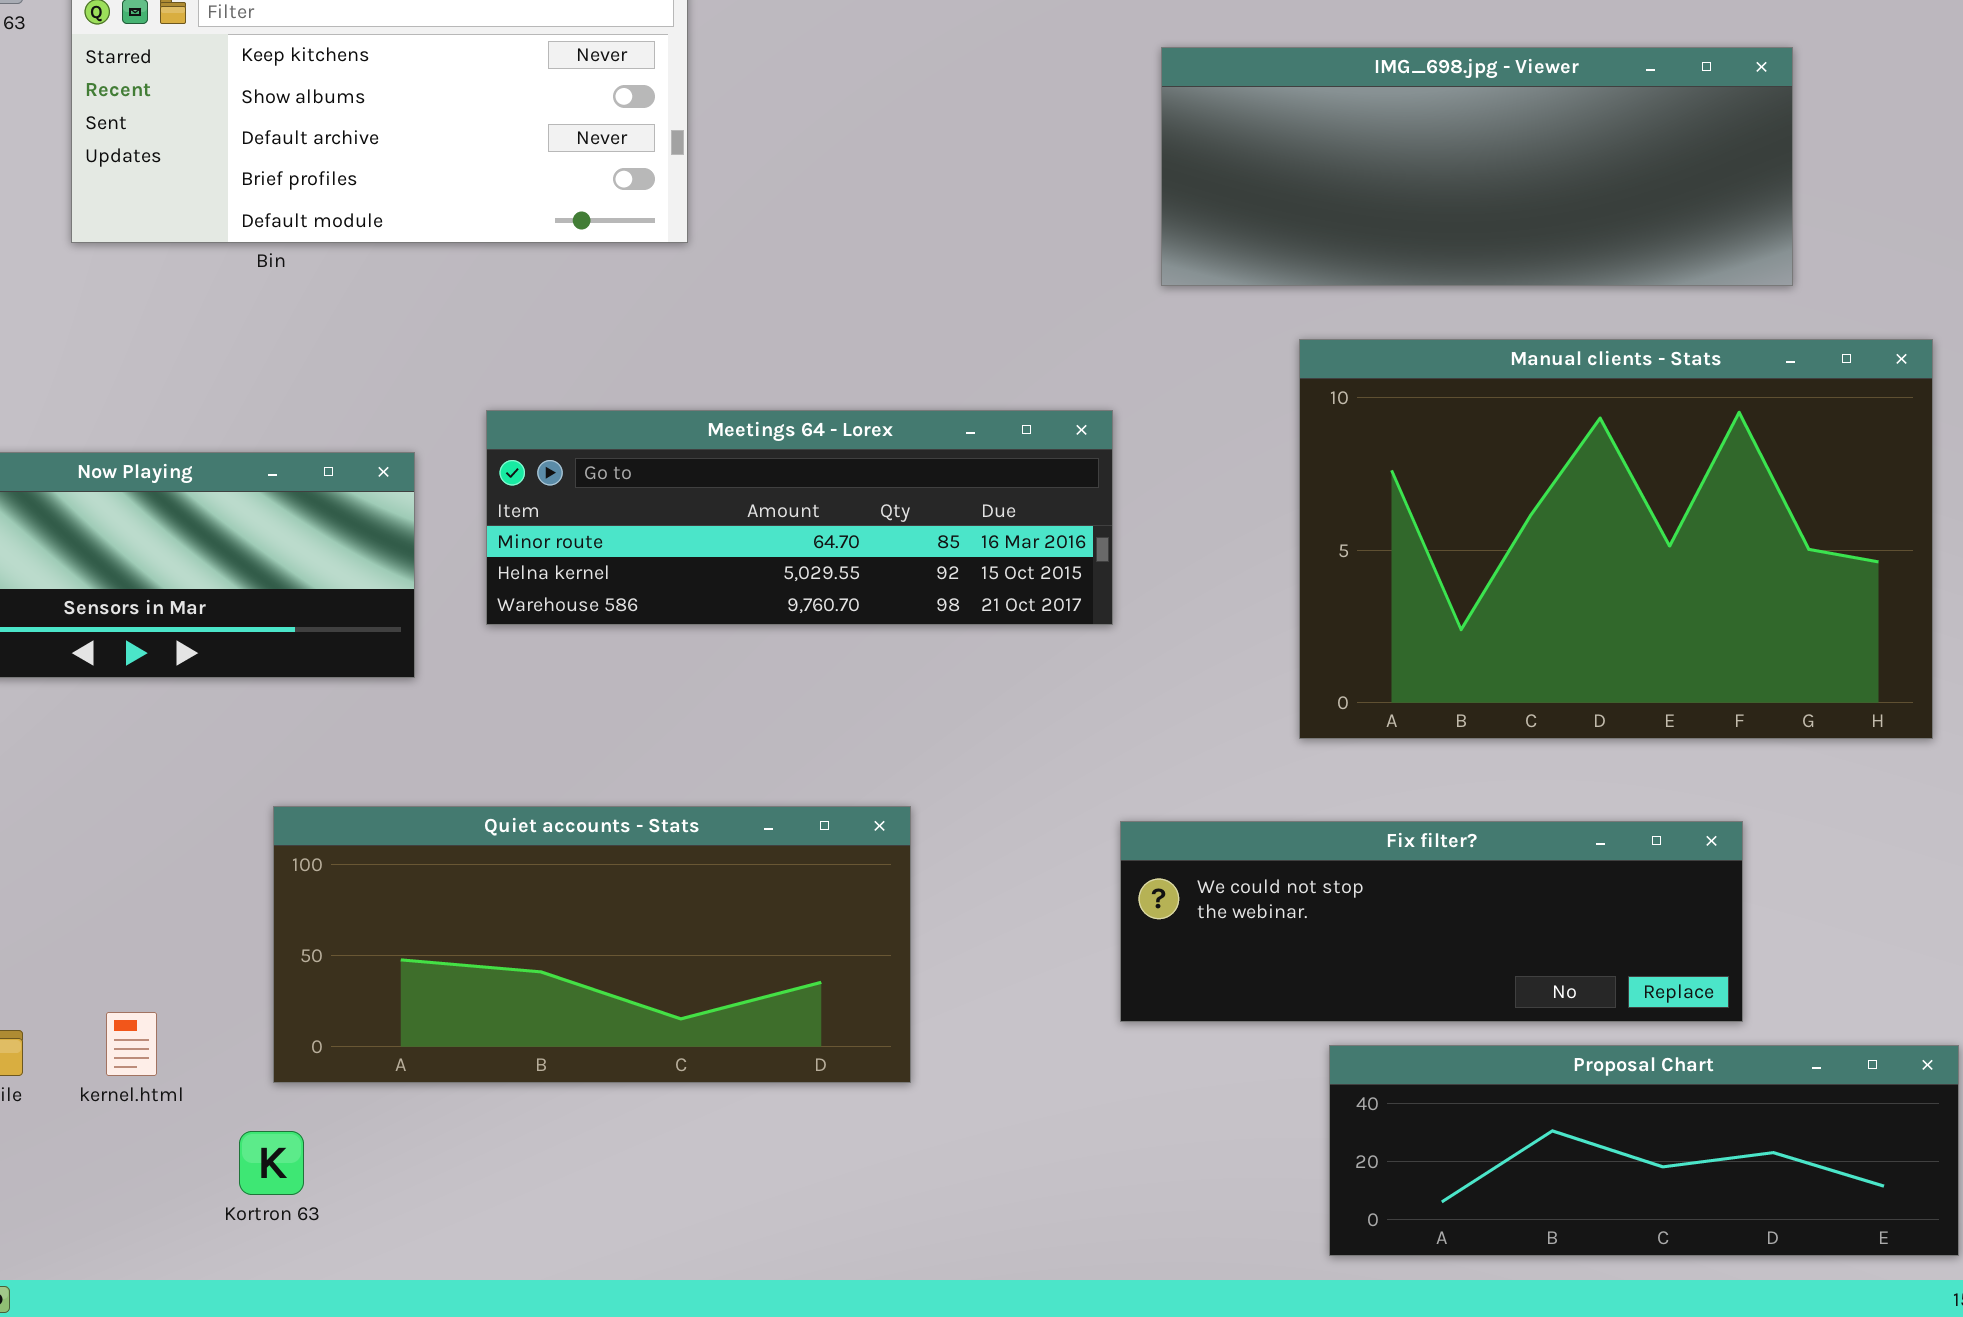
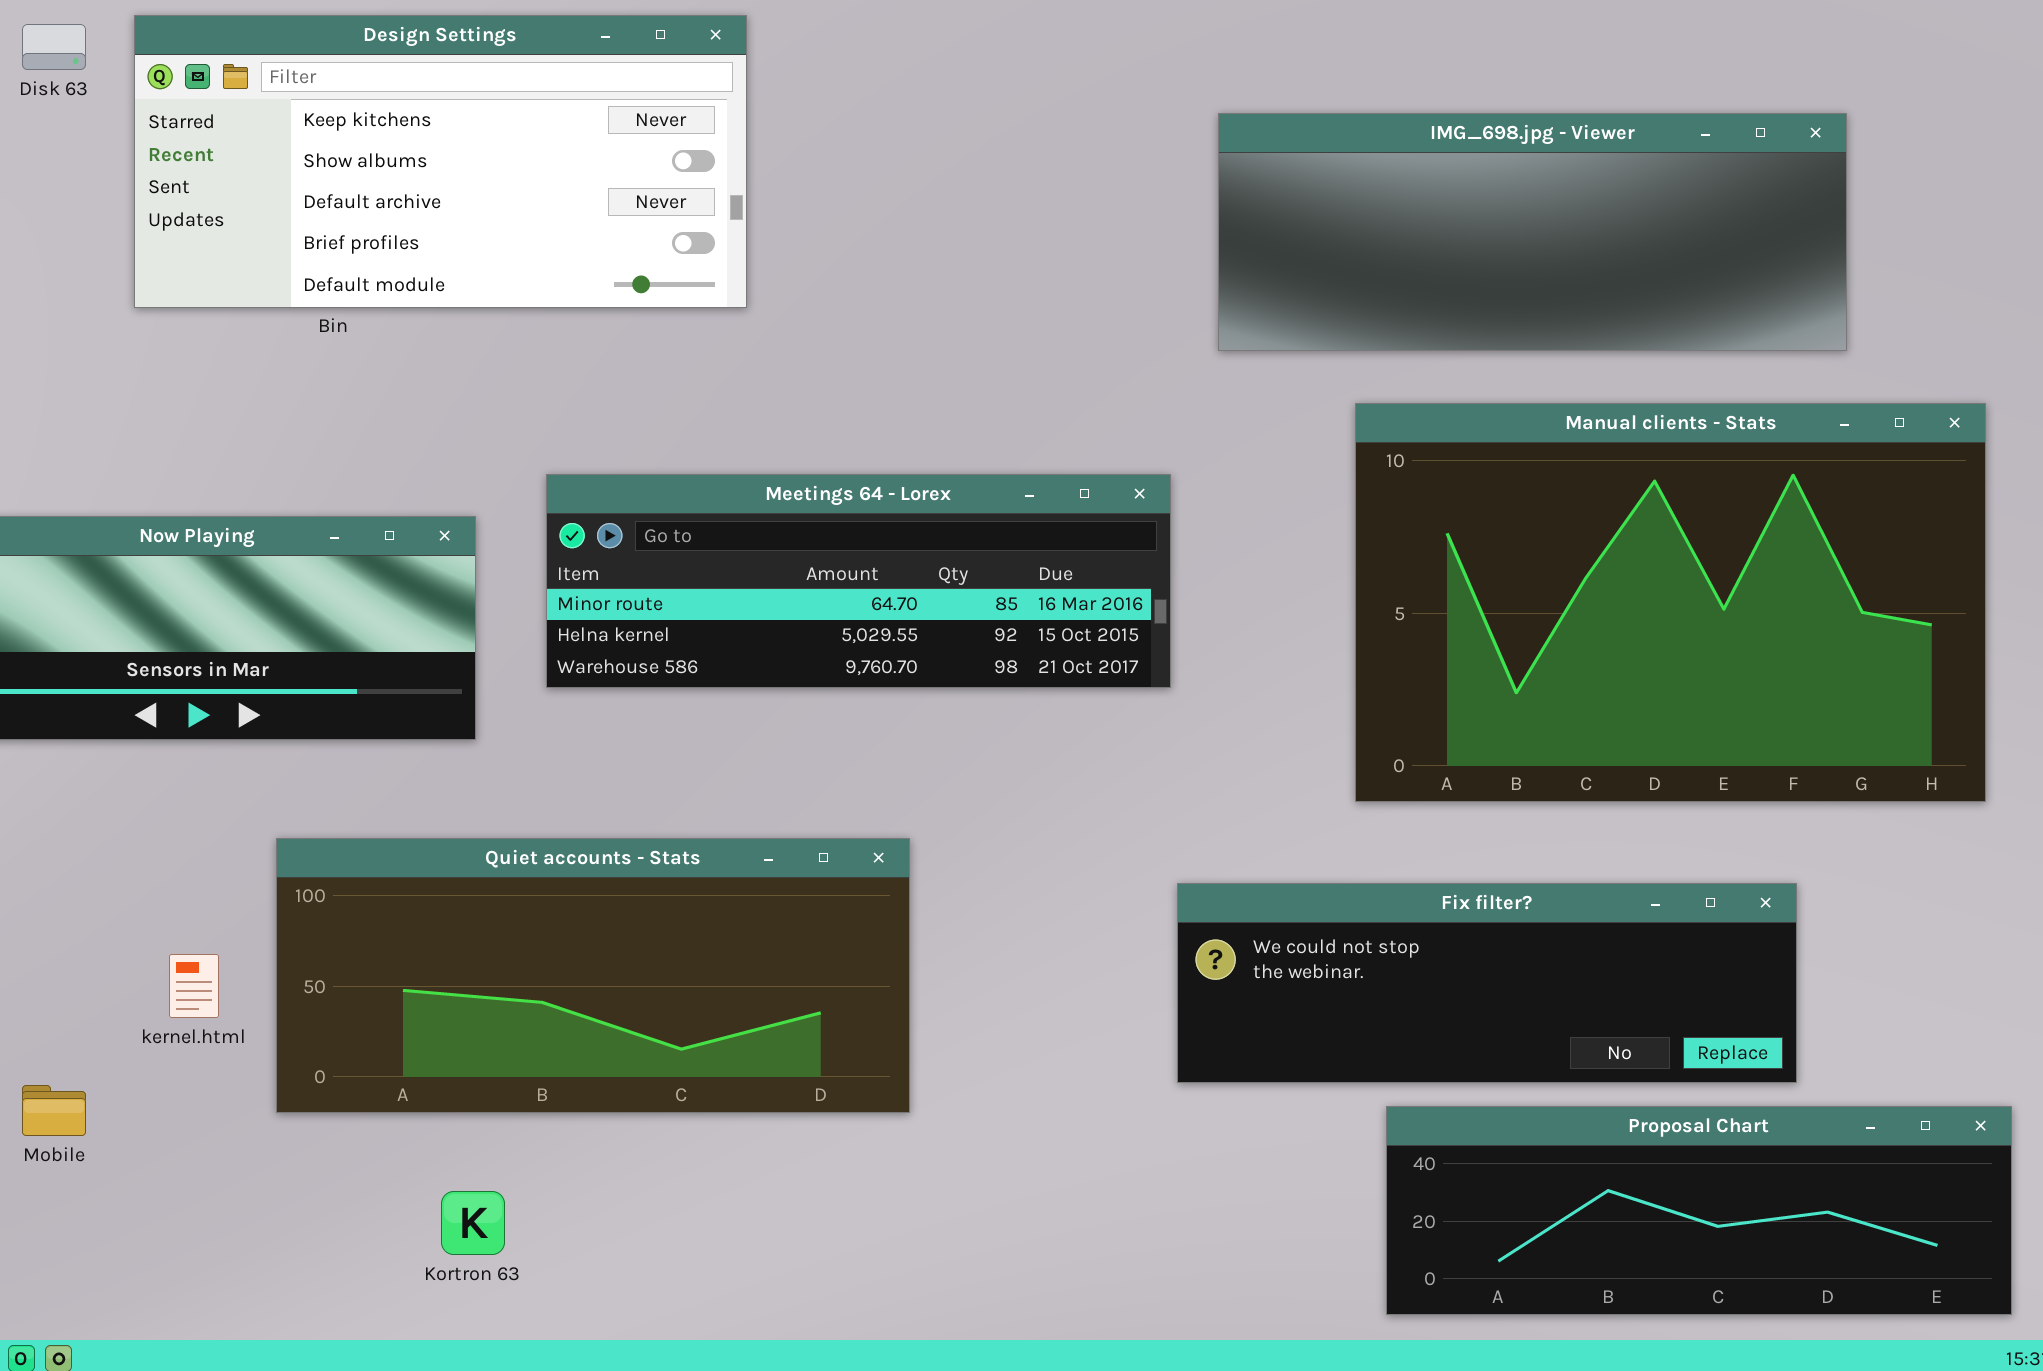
Quiet accounts - Stats: [273,806,911,1083] -> [276,838,910,1113], moved
kernel.html: [106,1012,157,1076] -> [169,954,219,1018], moved
Kortron 63: [239,1131,304,1195] -> [441,1191,505,1255], moved

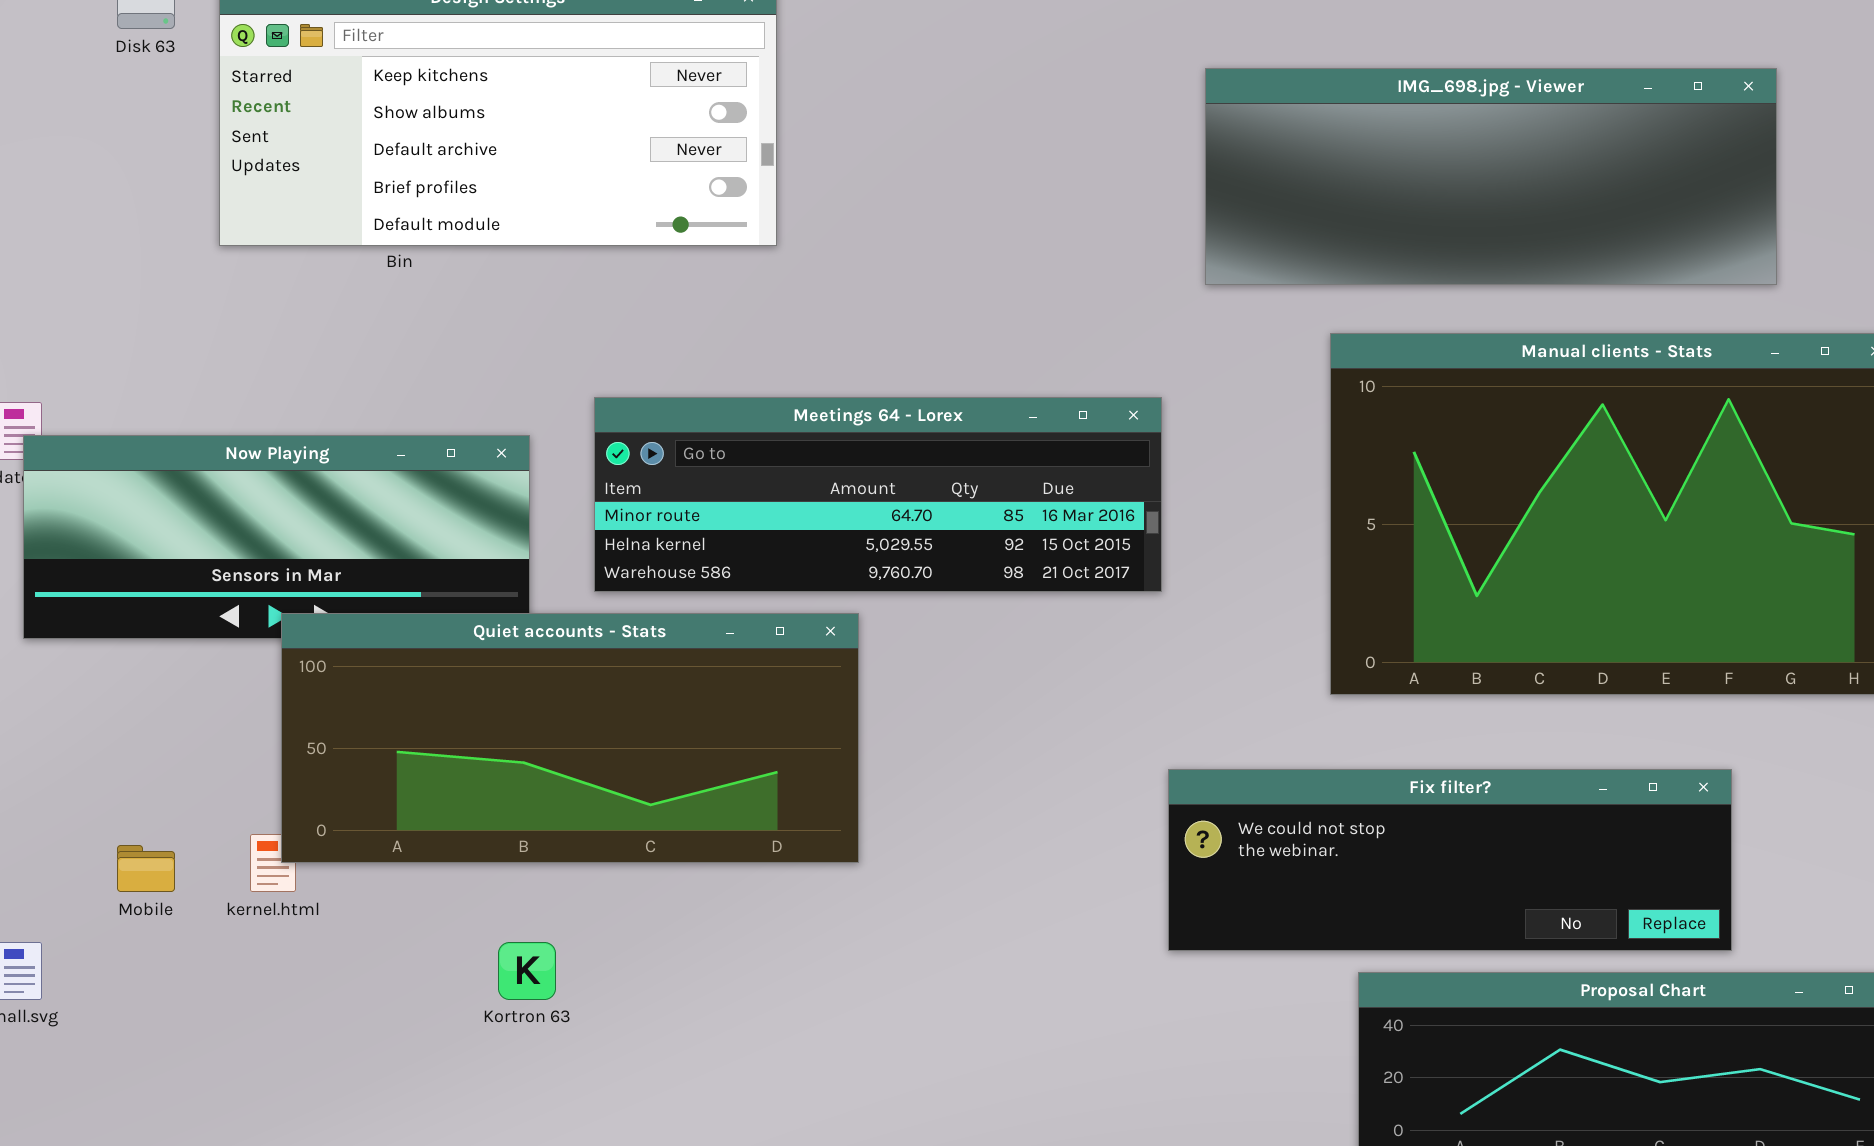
Quiet accounts - Stats: [276,838,910,1113] -> [281,613,859,863], moved
Mobile: [22,1085,86,1136] -> [117,845,175,892], moved
Kortron 63: [441,1191,505,1255] -> [498,942,556,1000], moved

